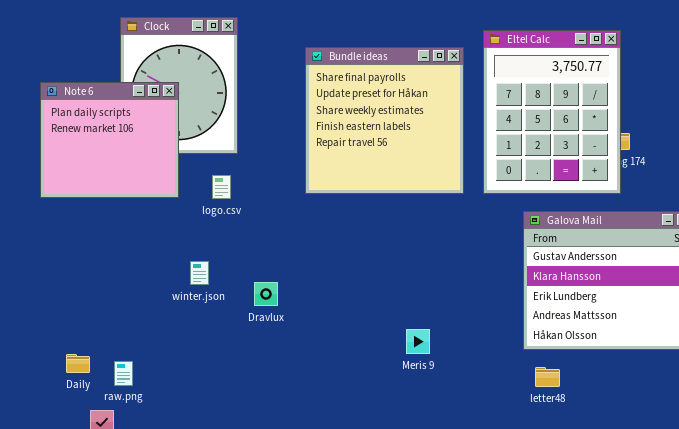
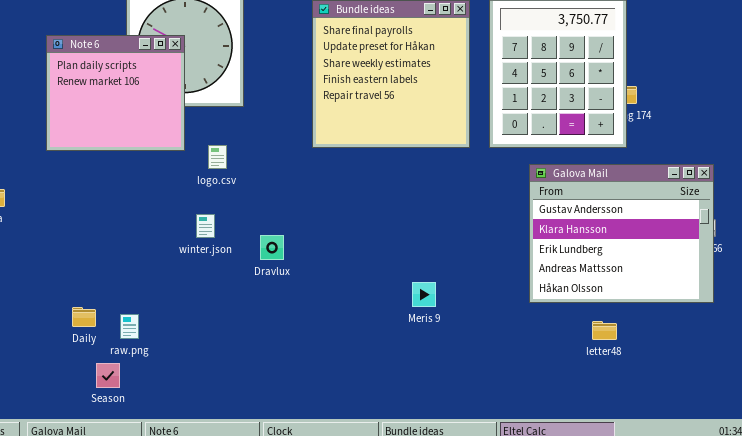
logo.csv: [212,175,231,199] -> [208,145,227,169], moved
letter48: [535,367,560,387] -> [592,321,617,340], moved

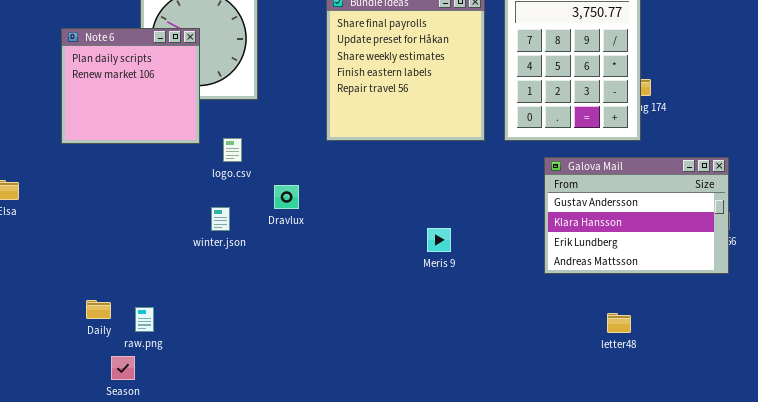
Galova Mail: [529,164,714,303] -> [544,157,729,274], resized
Dravlux: [260,235,284,260] -> [274,185,299,209], moved
Meris 9: [412,282,436,307] -> [427,228,451,252], moved

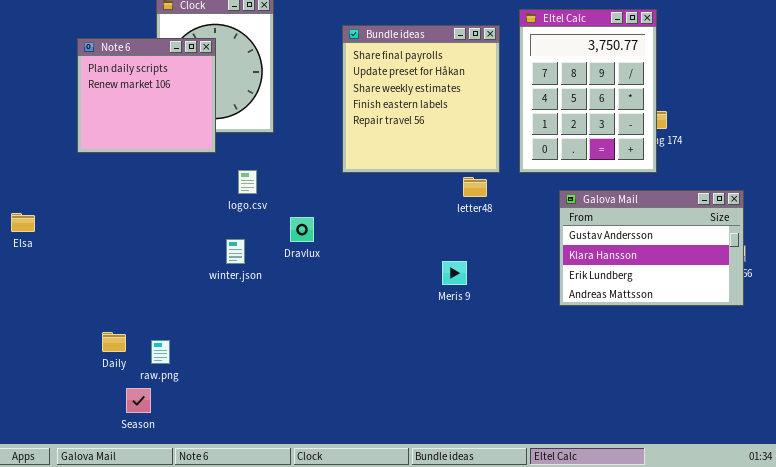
Note 6: [61,28,200,144] -> [77,38,216,153], moved
letter48: [607,313,631,333] -> [463,177,487,197], moved

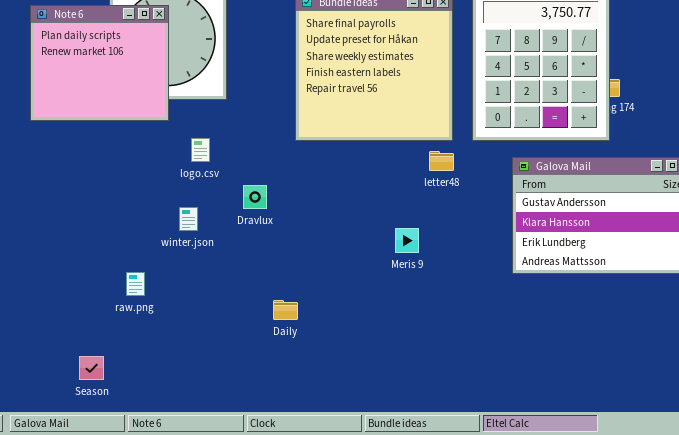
letter48: [463,177,487,197] -> [429,151,454,171], moved
Daily: [102,332,126,352] -> [273,300,298,320], moved
raw.png: [151,340,170,364] -> [126,272,145,296], moved

